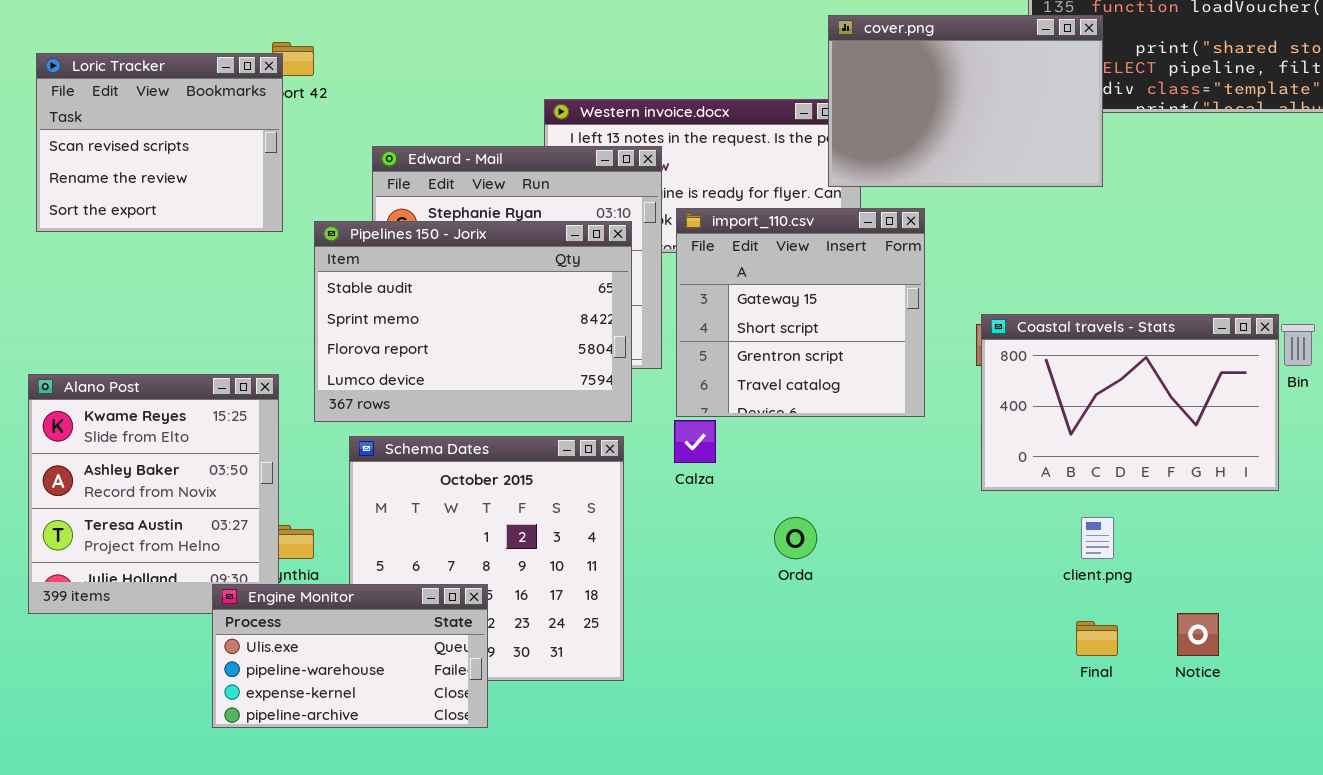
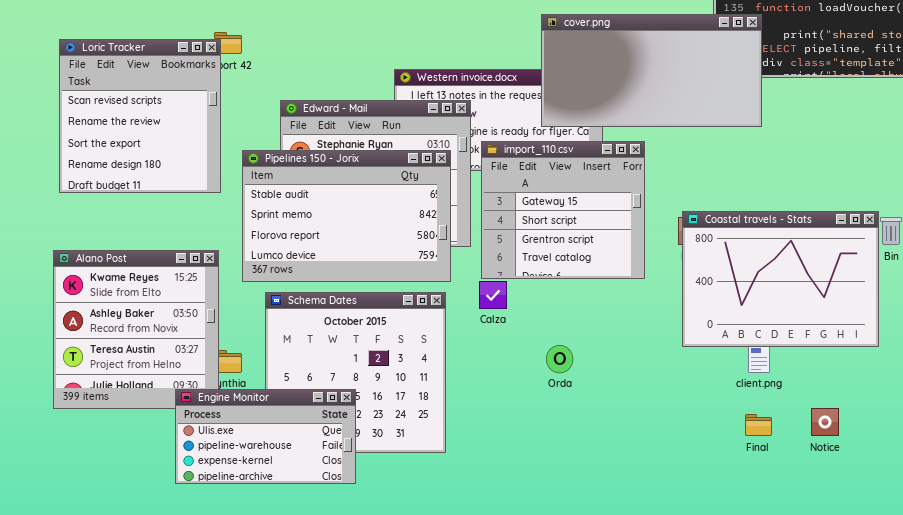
cover.png: [828,15,1103,187] -> [541,14,762,127], resized
Loric Tracker: [36,53,283,232] -> [59,39,221,193], resized
Coastal travels - Stats: [981,314,1279,491] -> [682,211,879,347], resized

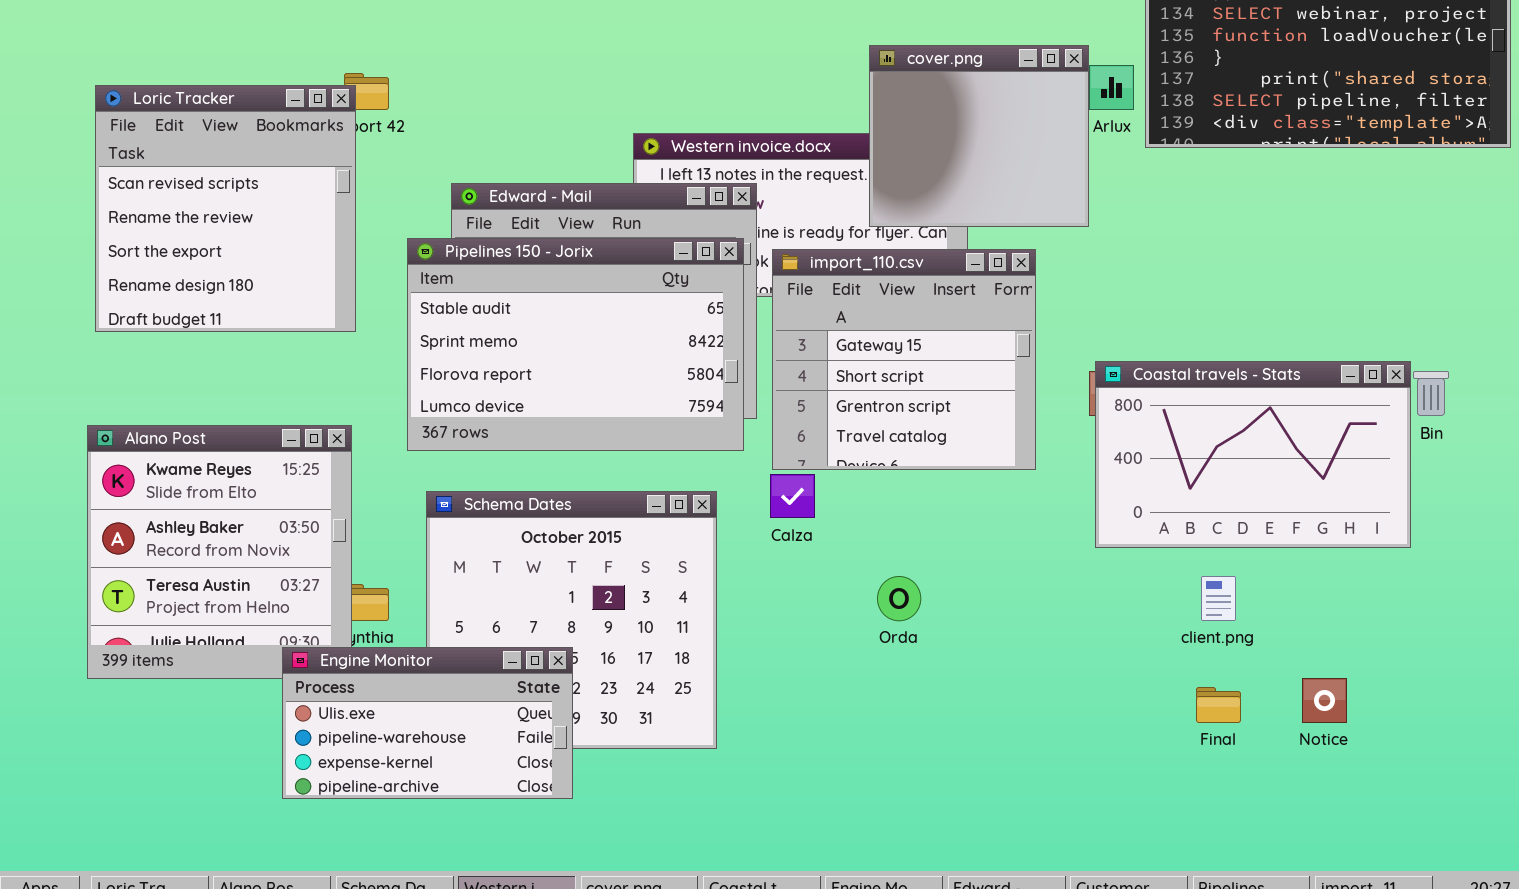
cover.png: [541,14,762,127] -> [869,45,1089,227], resized
Pipelines 150 - Jorix: [242,150,451,282] -> [407,238,744,451], moved
Coastal travels - Stats: [682,211,879,347] -> [1095,361,1411,548], resized

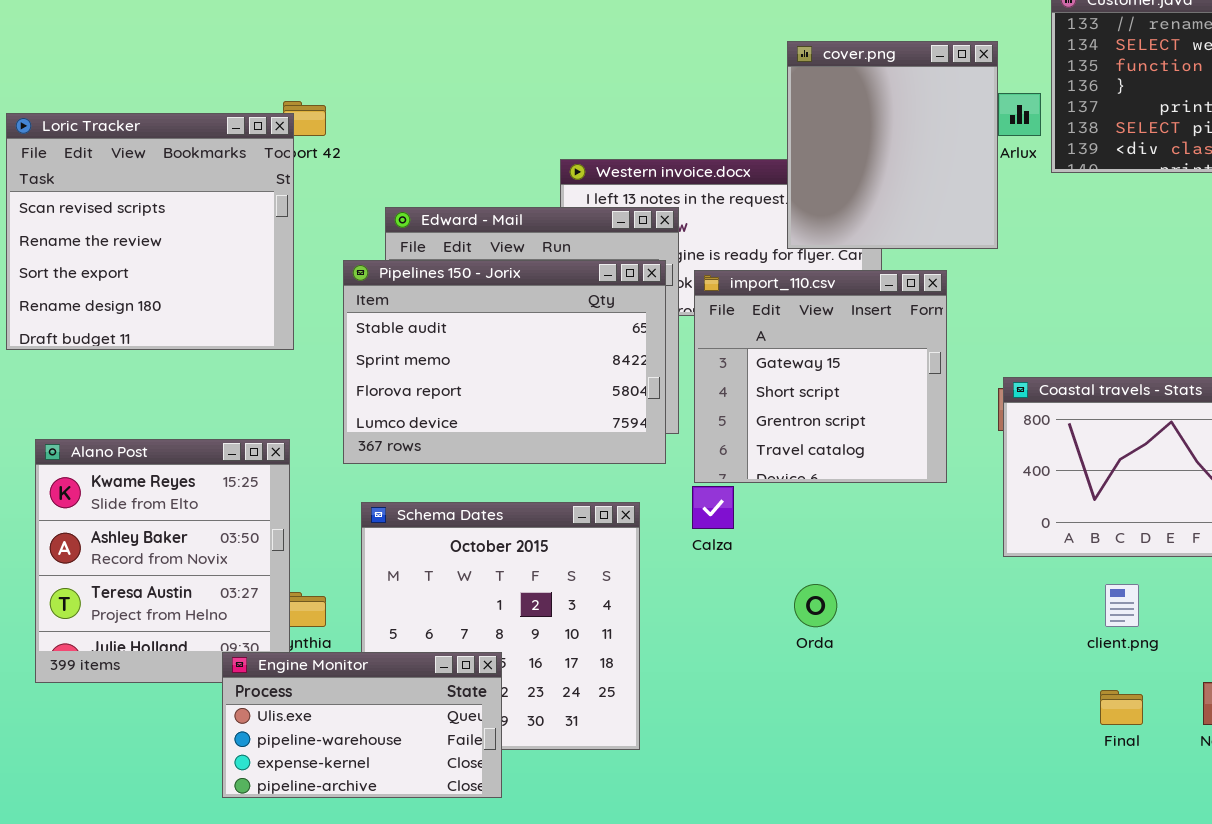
cover.png: [869,45,1089,227] -> [787,41,998,249], resized
Loric Tracker: [95,85,356,332] -> [6,113,294,350], resized

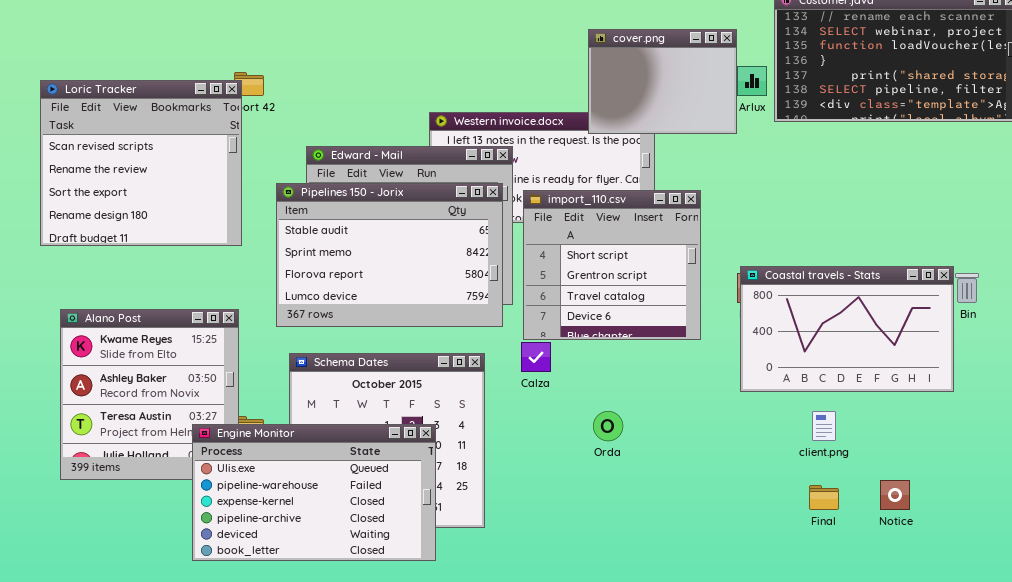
cover.png: [787,41,998,249] -> [588,29,737,134], resized
import_110.csv: [694,270,947,483] -> [523,190,701,340], scrolled down 1 row
Engine Monitor: [222,652,502,798] -> [192,424,436,561], resized

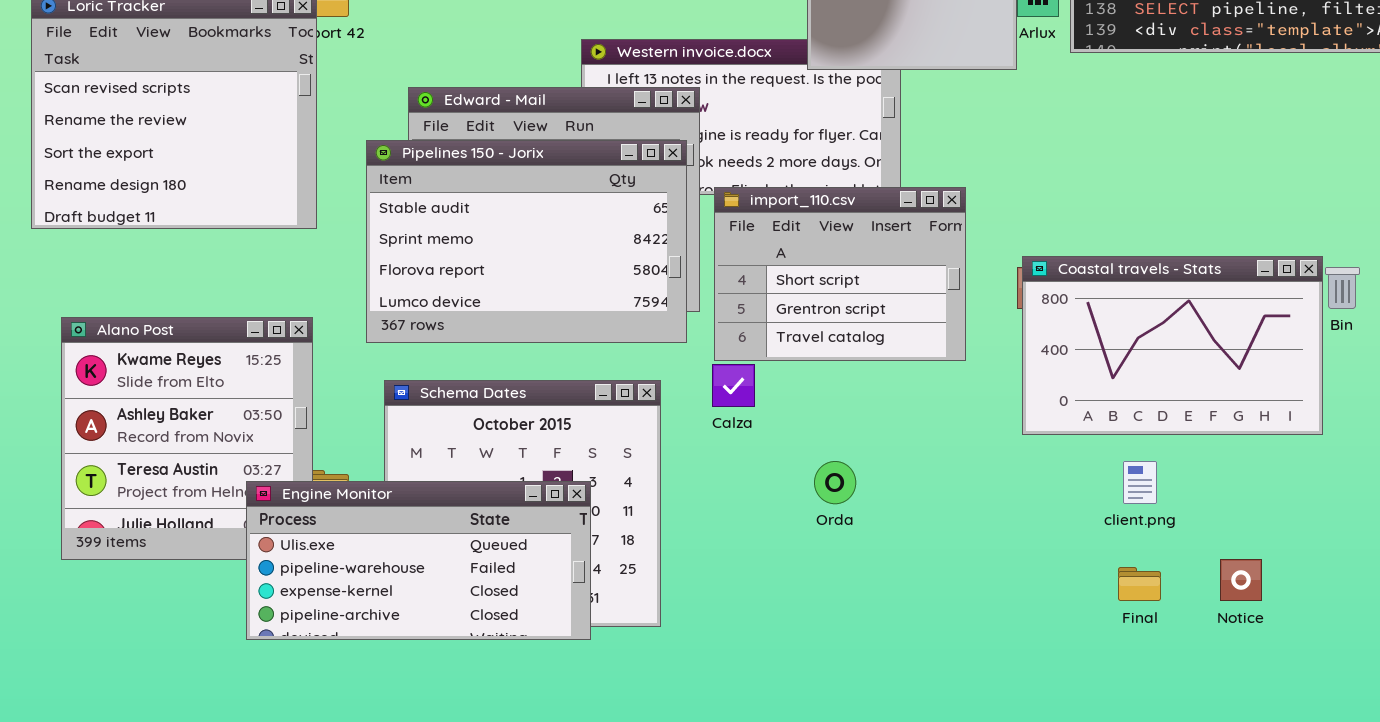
import_110.csv: [523,190,701,340] -> [714,187,966,361], resized
Engine Monitor: [192,424,436,561] -> [246,481,591,640], resized

